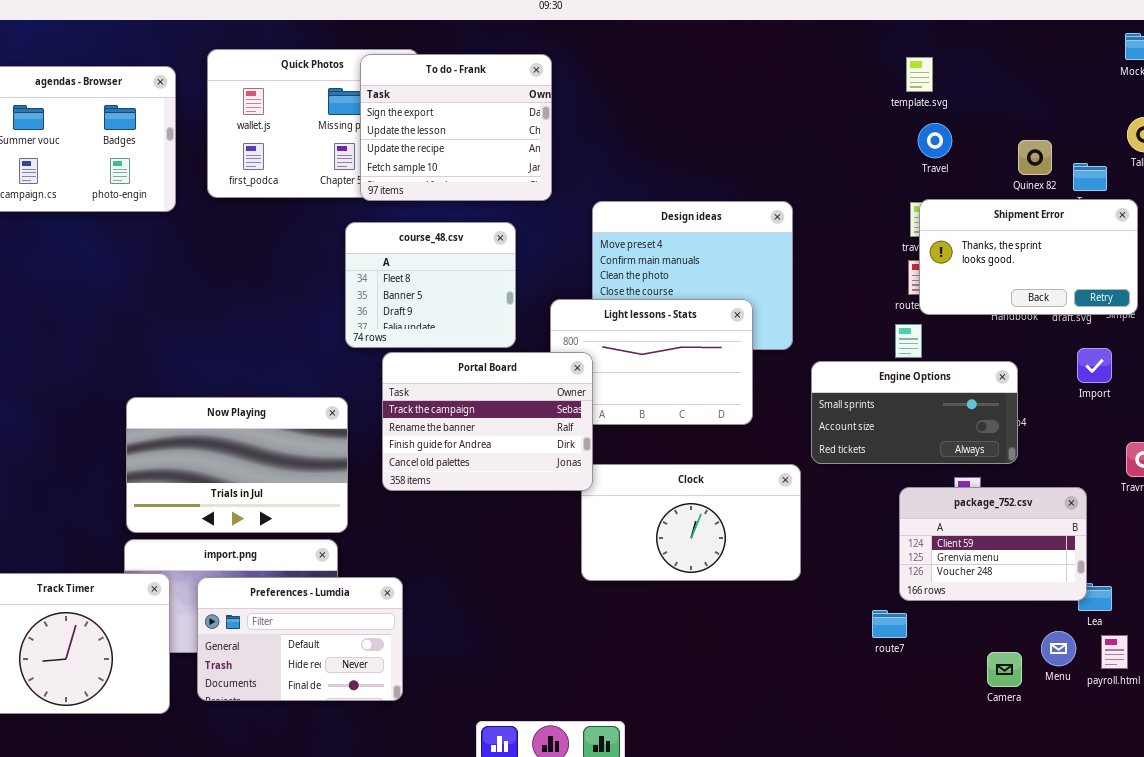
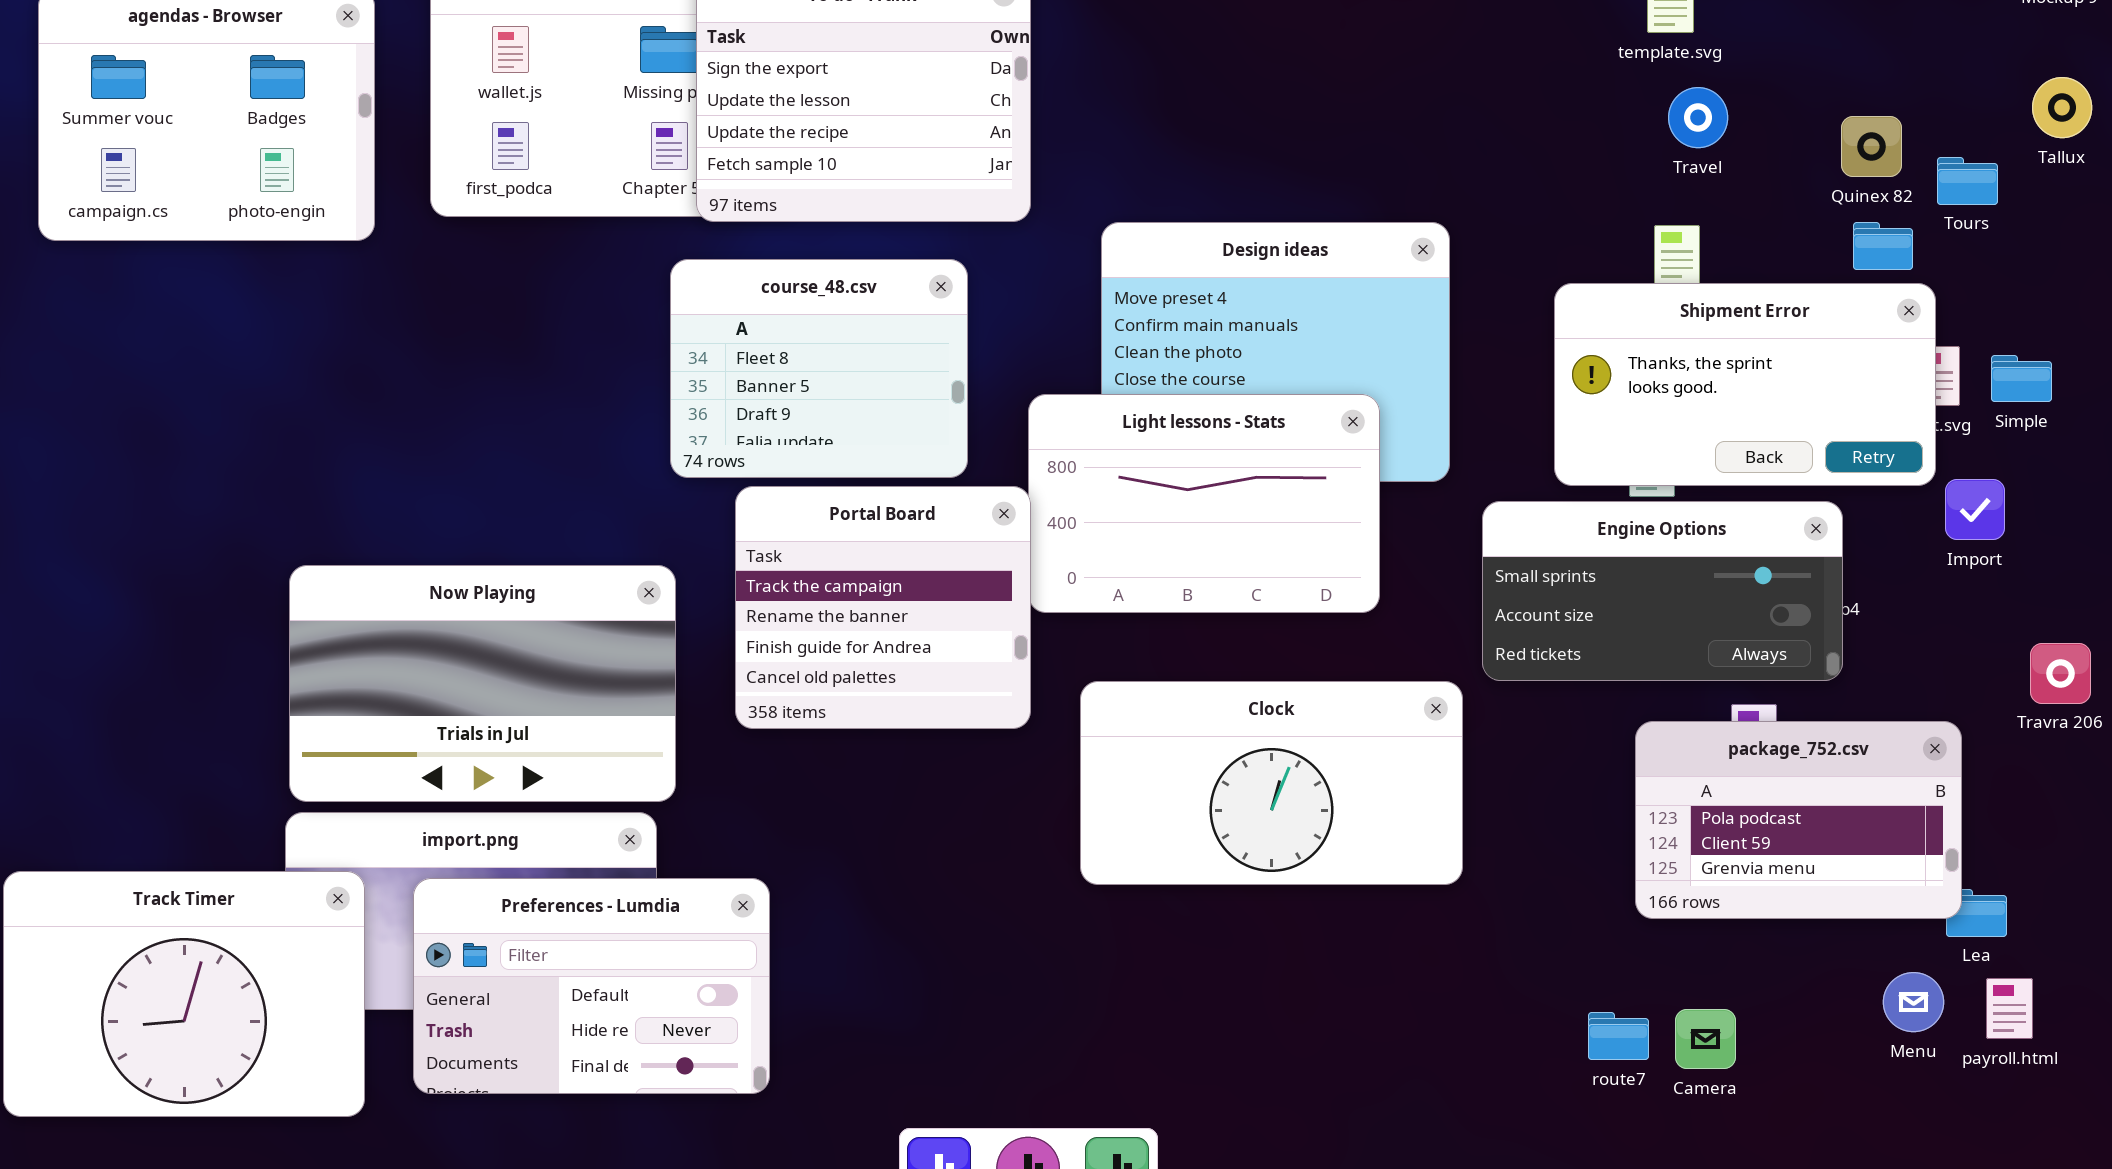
Shipment Error: [919,199,1138,315] -> [1554,283,1936,486], moved
Portal Board: [382,352,593,491] -> [735,486,1031,729], resized
package_752.csv: [899,487,1087,601] -> [1635,721,1962,919], scrolled up 1 row
route7: [872,610,907,638] -> [1588,1012,1649,1060], moved
Camera: [987,652,1022,687] -> [1675,1009,1736,1069], moved

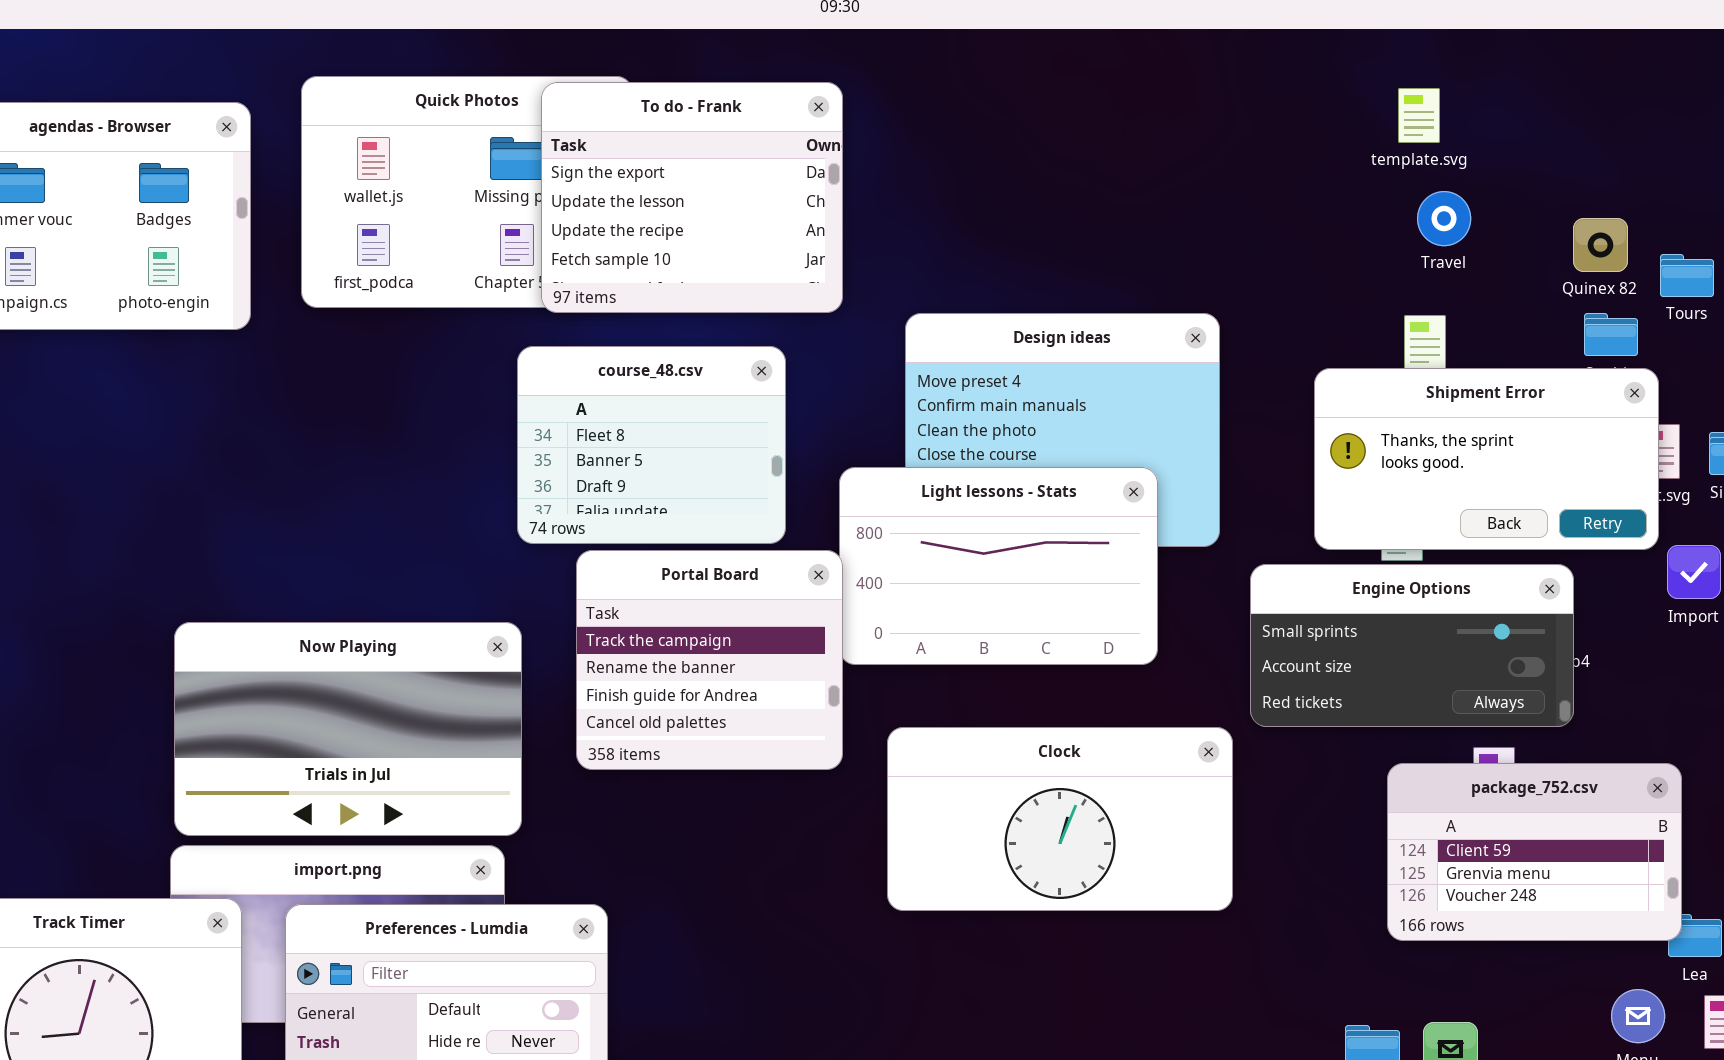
package_752.csv: [1635,721,1962,919] -> [1387,763,1682,941], scrolled down 1 row

